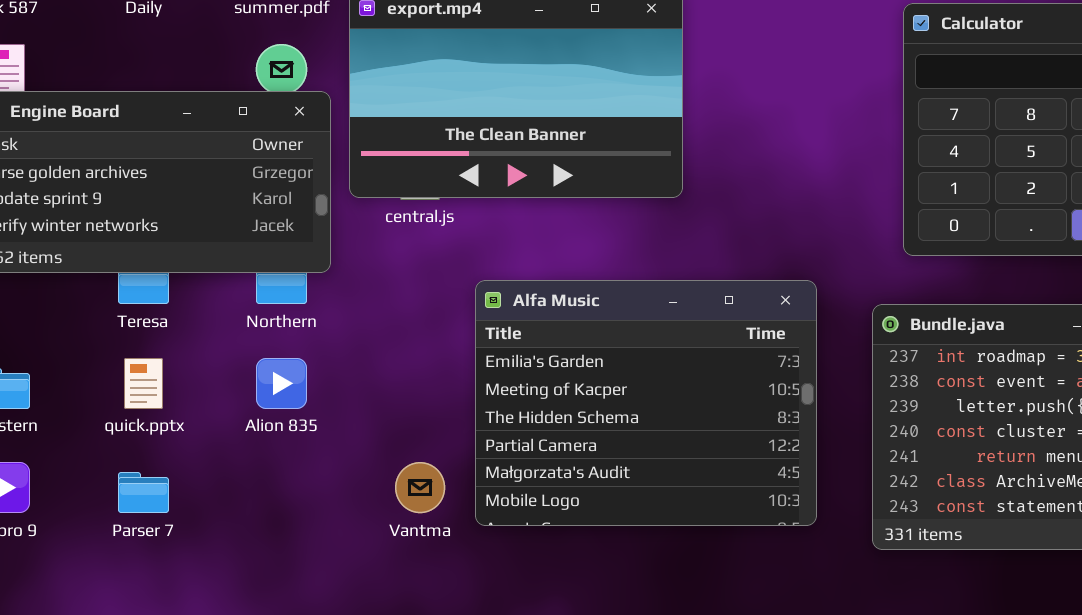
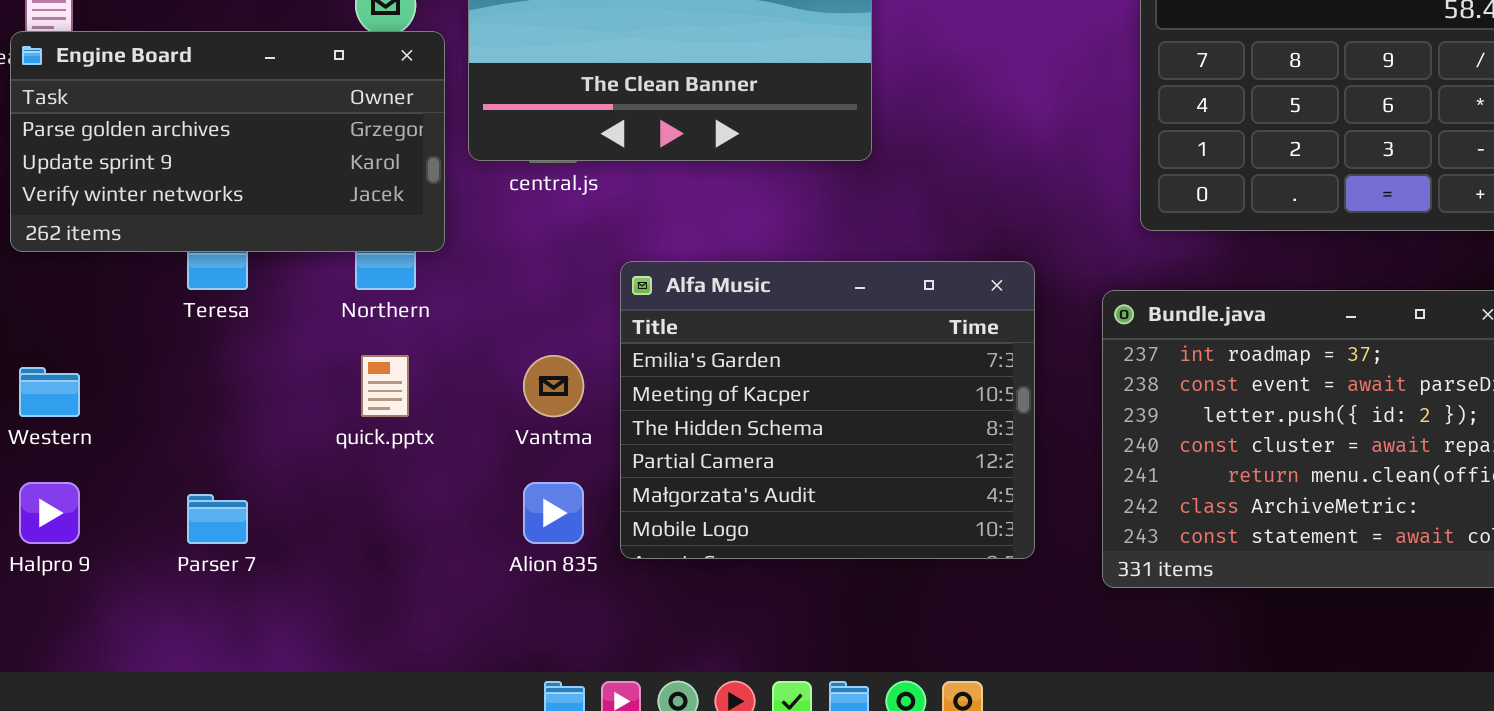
quick.pptx: [124,358,163,409] -> [361,355,409,417], moved
Alion 835: [256,358,307,409] -> [523,482,584,544], moved
Vantma: [395,462,445,513] -> [523,355,584,417], moved

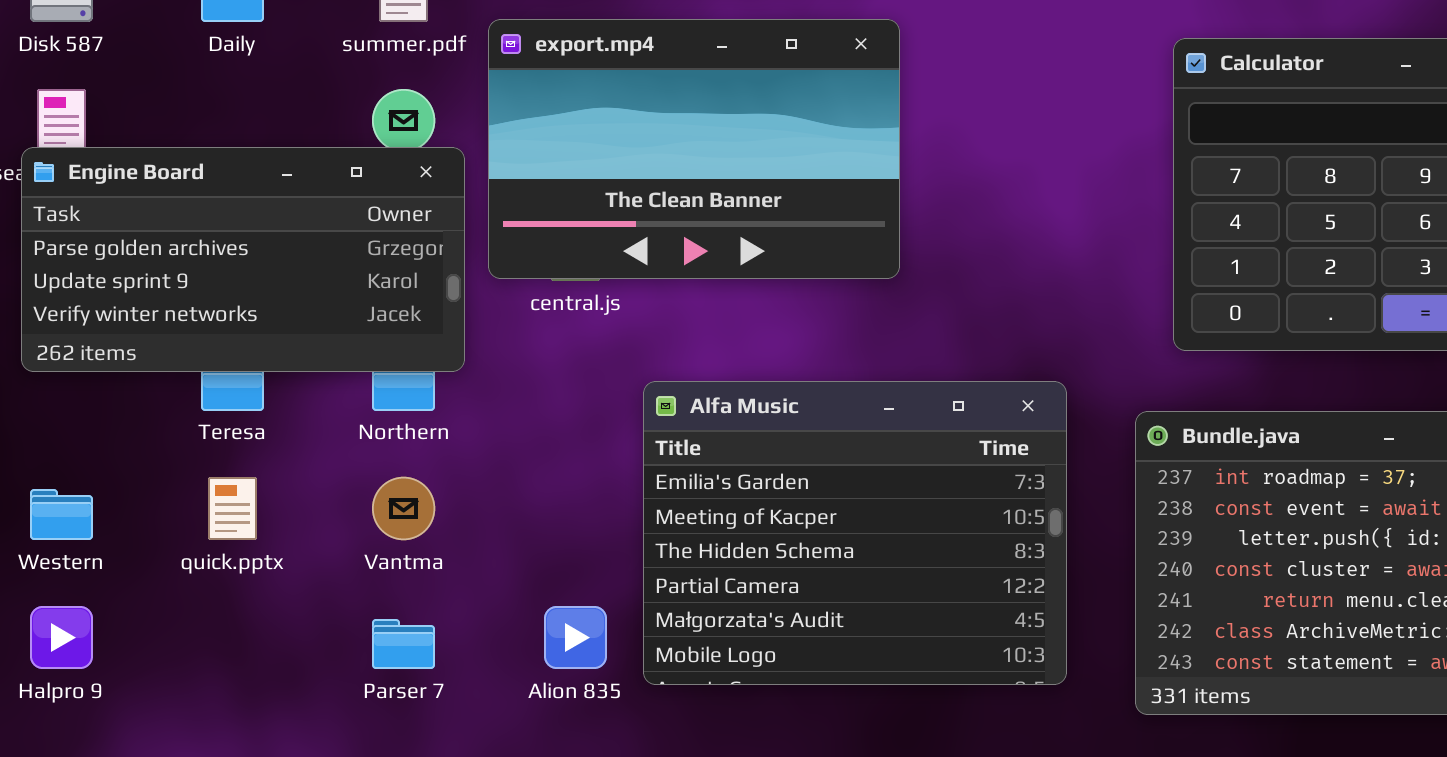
quick.pptx: [361,355,409,417] -> [208,477,257,540], moved
Vantma: [523,355,584,417] -> [372,477,435,540], moved
Parser 7: [187,494,248,544] -> [372,619,435,669], moved

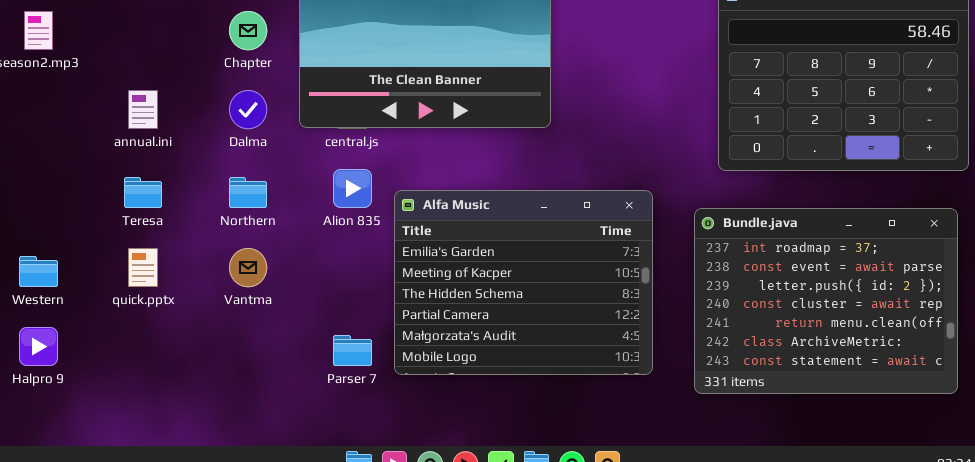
Engine Board: [21,147,465,372] -> none, closed
Alion 835: [544,606,607,669] -> [333,169,372,208], moved
Parser 7: [372,619,435,669] -> [333,335,372,366], moved

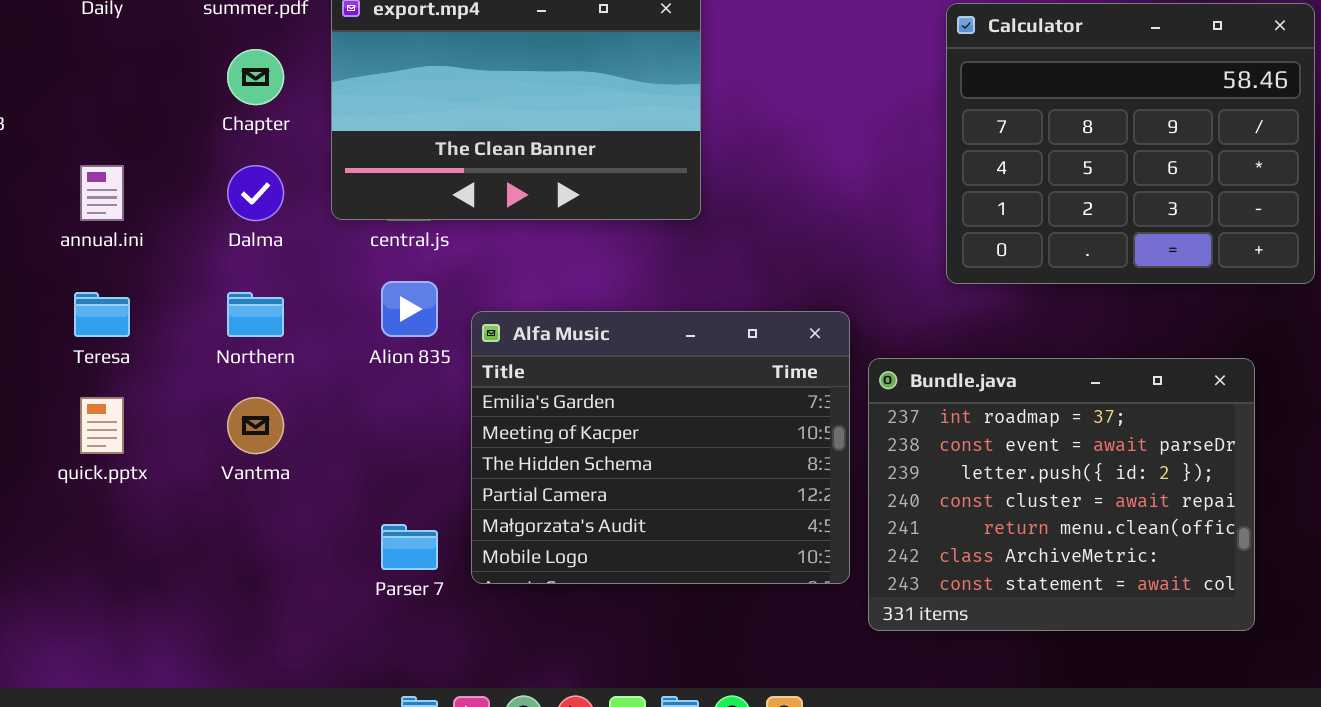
Bundle.java: [694,208,958,394] -> [868,358,1255,631], moved

